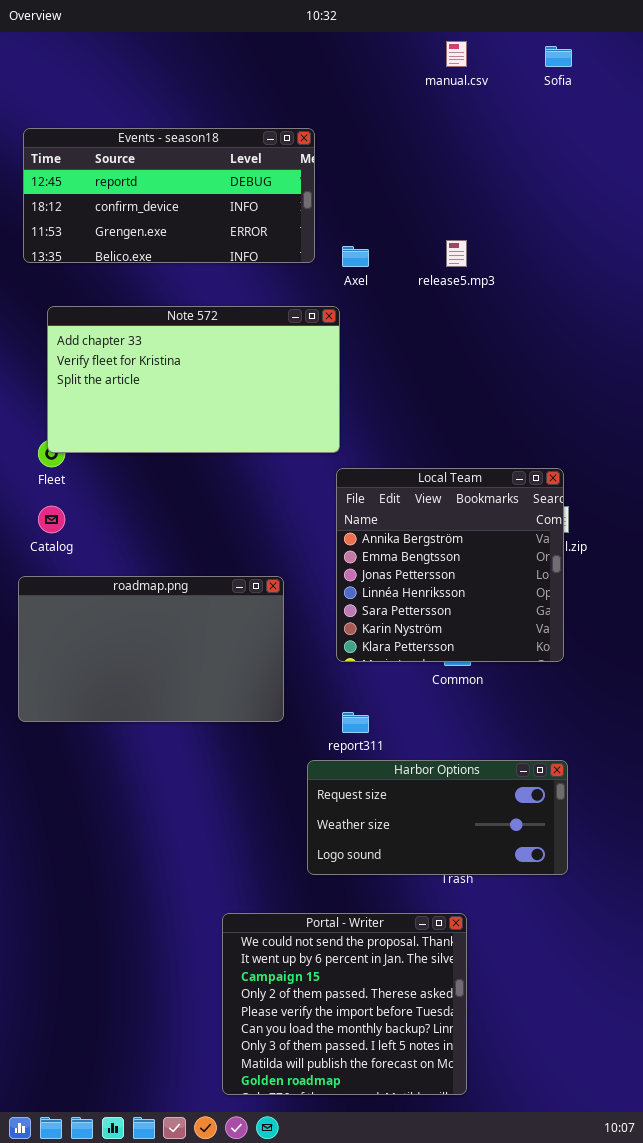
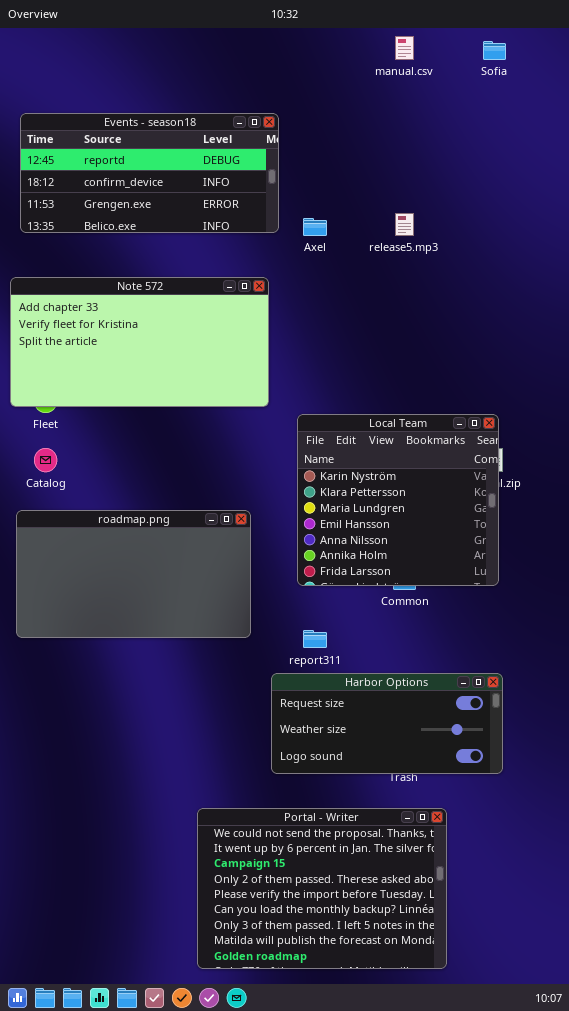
Note 572: [47,306,340,453] -> [10,277,269,407], moved
Local Team: [336,468,564,662] -> [297,414,499,586], scrolled down 5 rows
Portal - Writer: [222,913,467,1095] -> [197,808,447,969], resized

